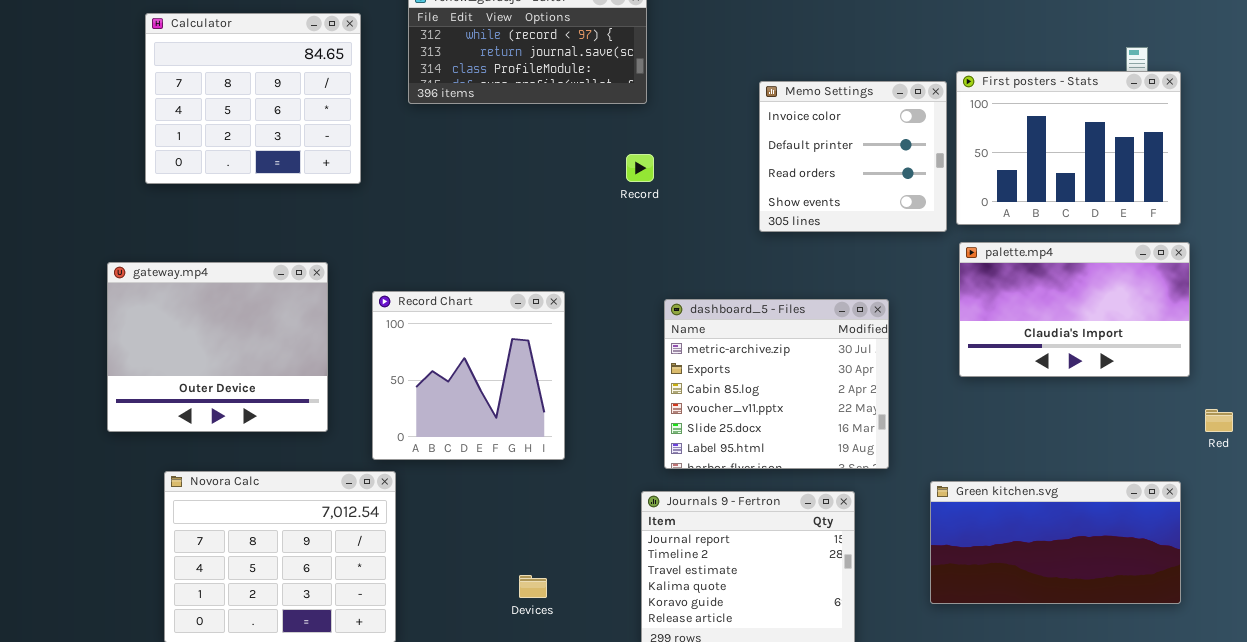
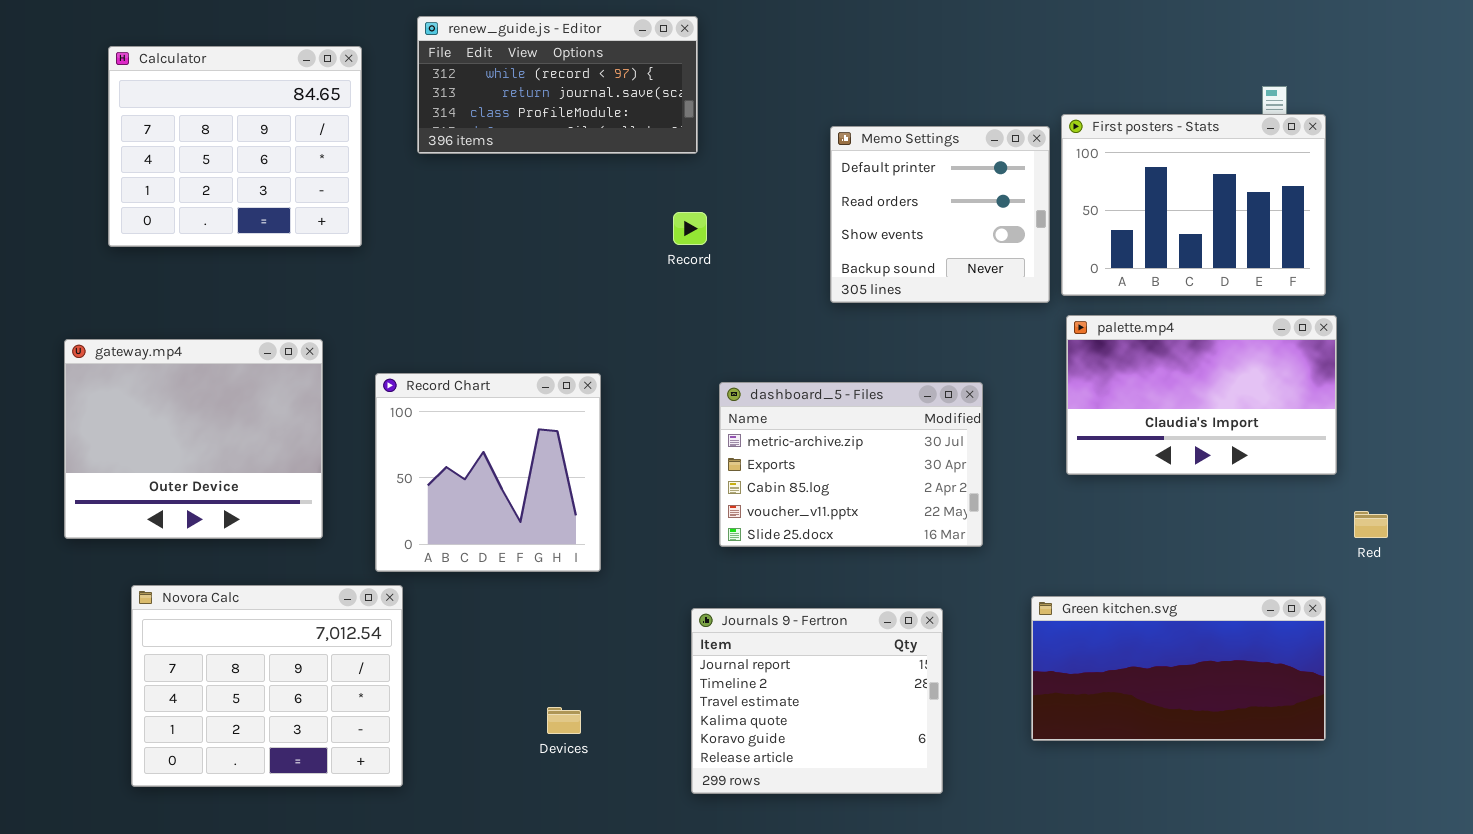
Memo Settings: [759,81,947,232] -> [830,126,1050,303], scrolled down 1 row
dashboard_5 - Files: [664,299,889,469] -> [719,382,983,547], resized

